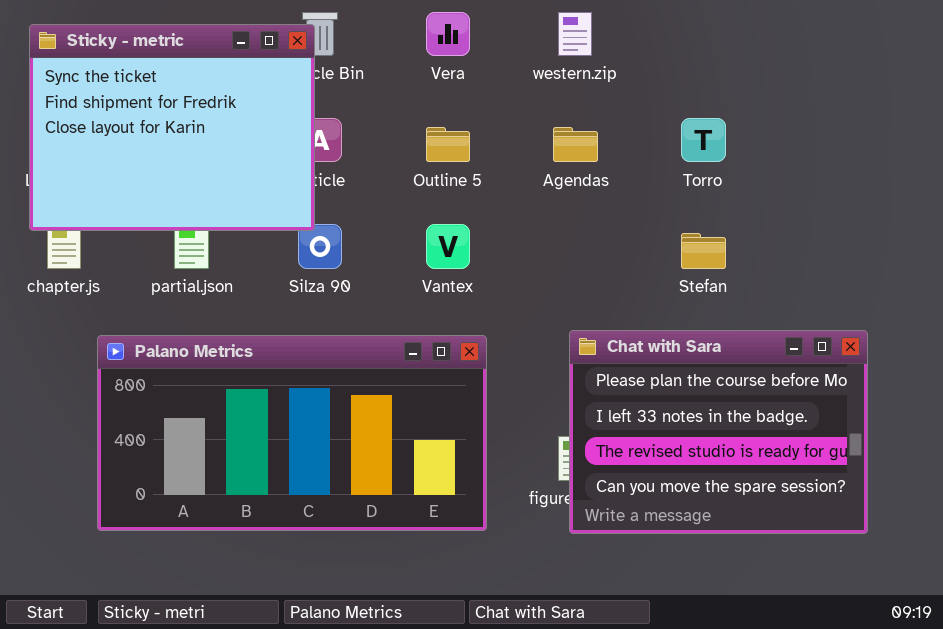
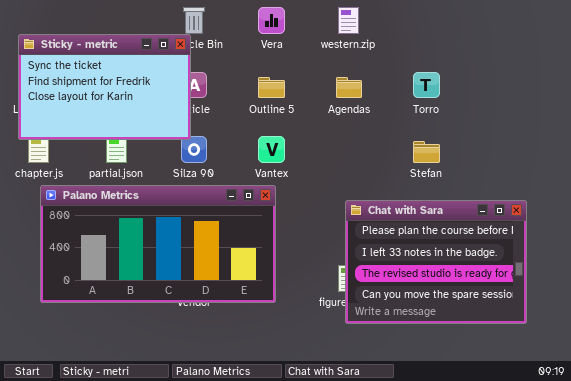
Sticky - metric: [29,24,315,231] -> [18,34,191,140], resized
Palano Metrics: [97,335,487,531] -> [40,185,276,303], moved

